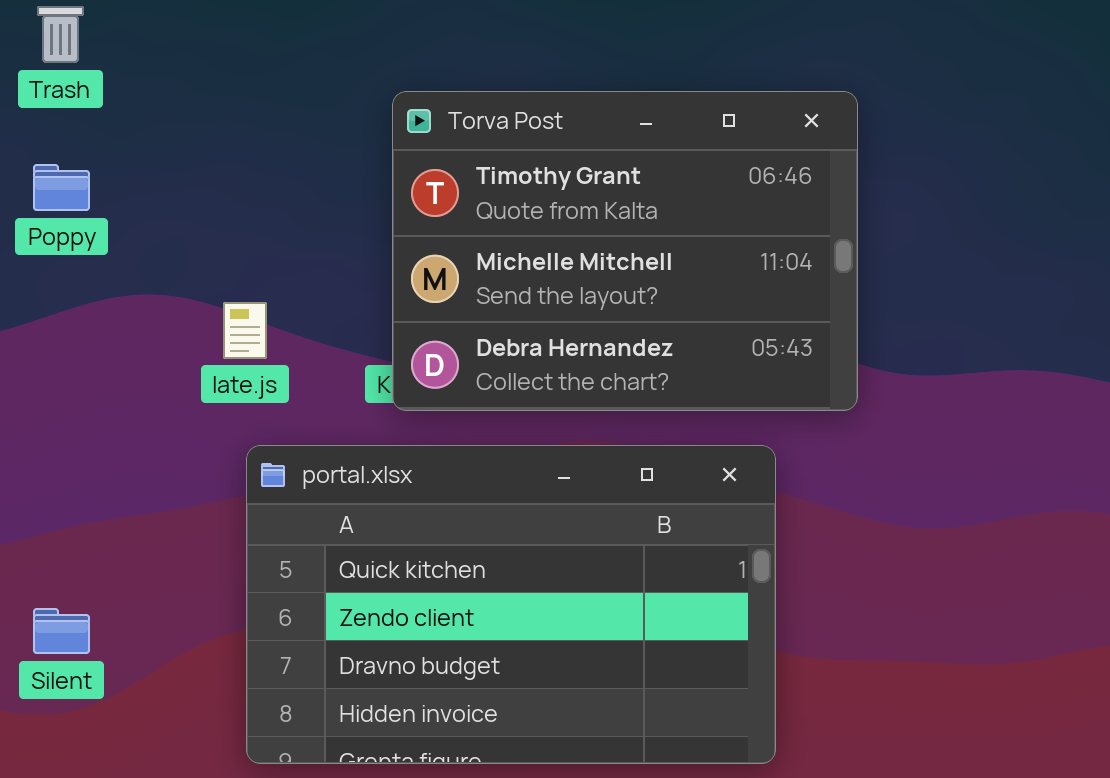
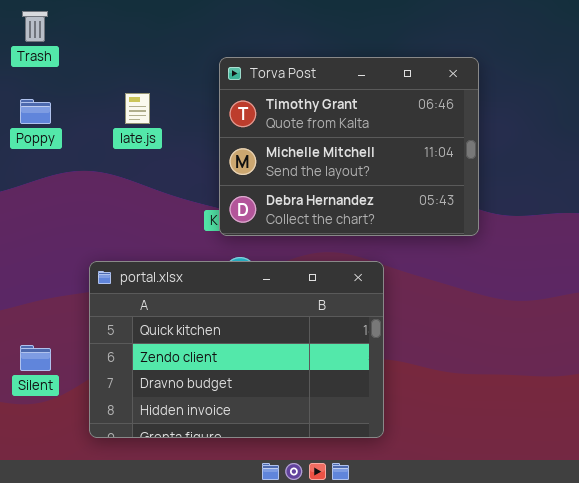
late.js: [223,302,267,359] -> [125,93,150,124], moved
portal.xlsx: [246,445,776,764] -> [89,261,384,438], moved

